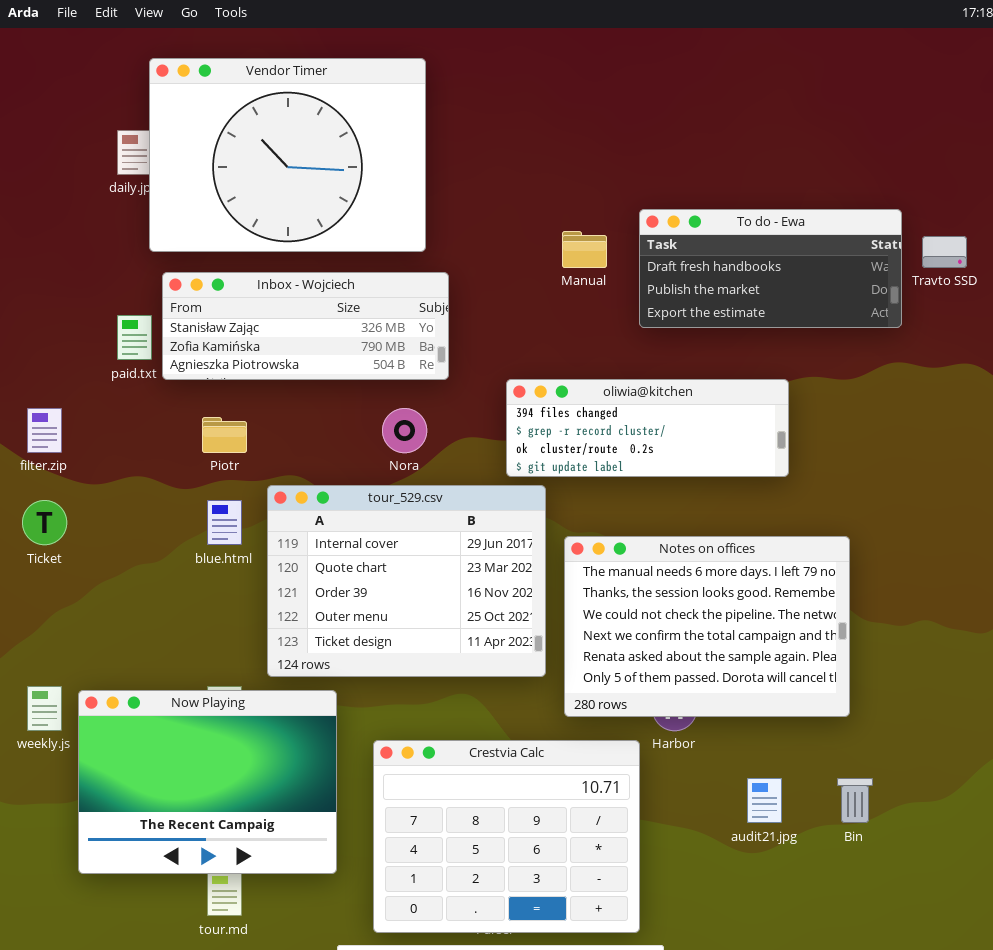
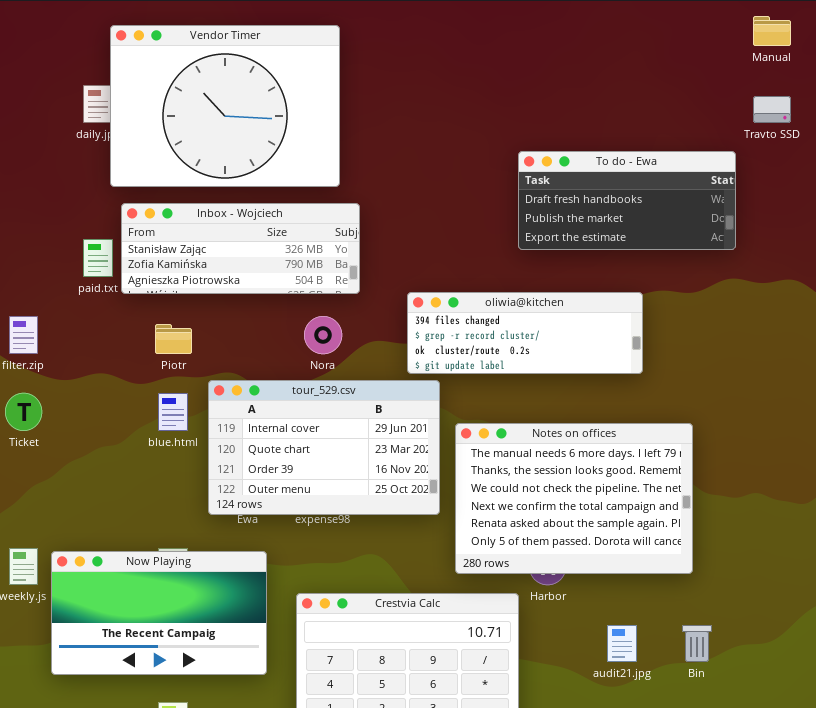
Manual: [562,231,607,268] -> [753,16,791,46], moved
Travto SSD: [922,236,967,268] -> [753,96,791,123], moved
tour_529.csv: [267,485,546,677] -> [208,380,440,515], resized
Now Playing: [78,690,337,874] -> [51,551,267,675], resized

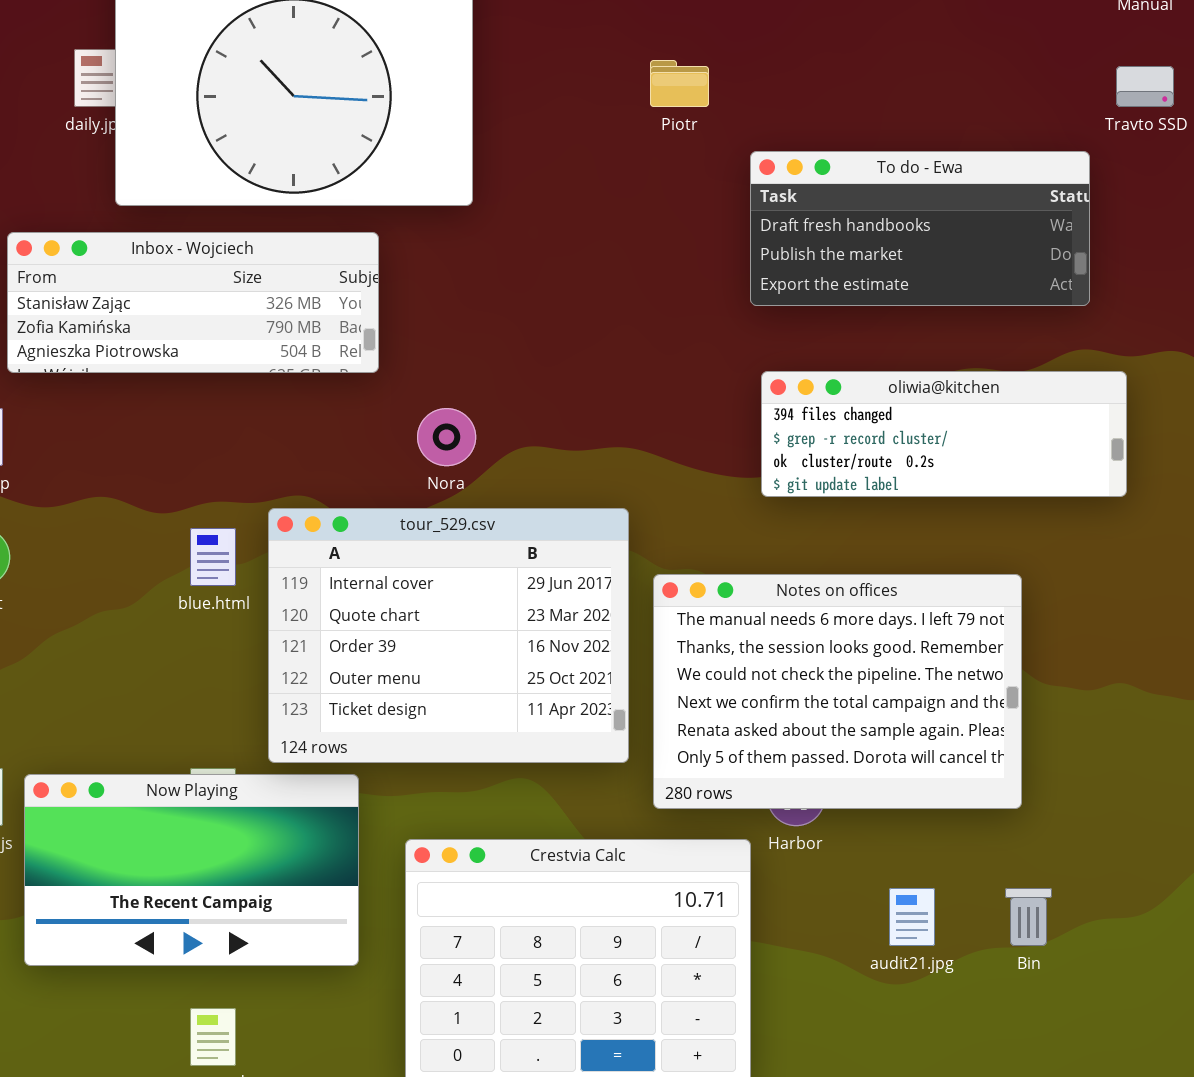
Inbox - Wojciech: [121,203,360,294] -> [7,232,379,373], moved
oliwia@kitchen: [407,292,643,374] -> [761,371,1127,497], moved
Piotr: [155,324,192,354] -> [650,60,709,107], moved
tour_529.csv: [208,380,440,515] -> [268,508,629,763], resized

